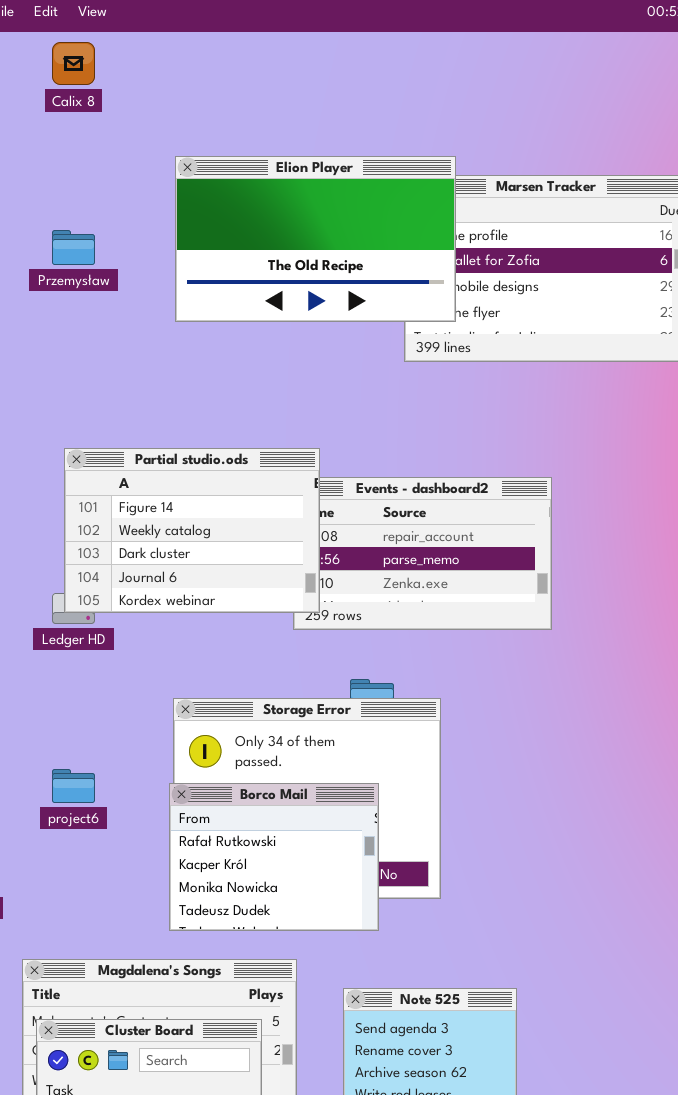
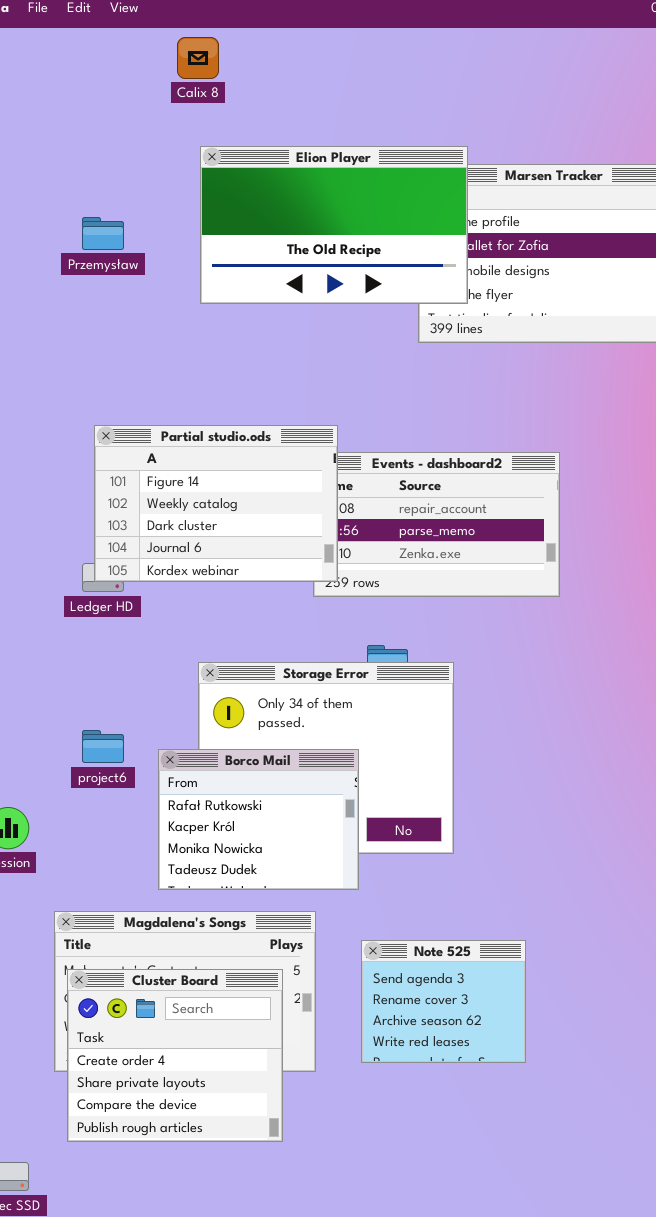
Calix 8: [52,42,95,85] -> [177,37,219,79], moved
Borco Mail: [169,783,379,931] -> [158,749,359,890], moved

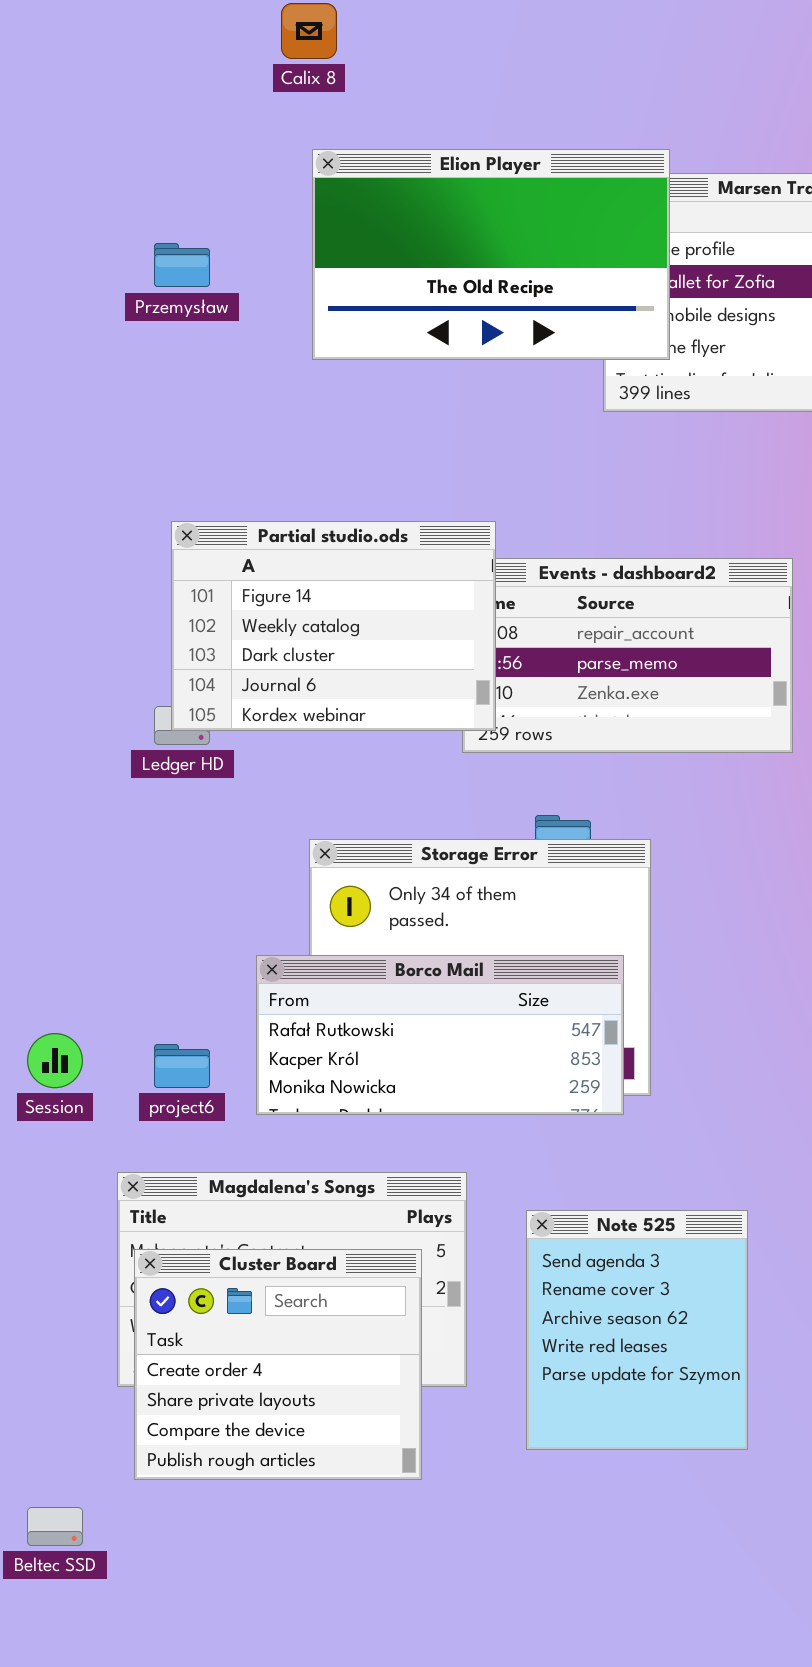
project6: [82,730,124,763] -> [154,1044,210,1088], moved
Borco Mail: [158,749,359,890] -> [256,955,624,1115], resized
Note 525: [361,940,526,1063] -> [526,1210,748,1450], resized

